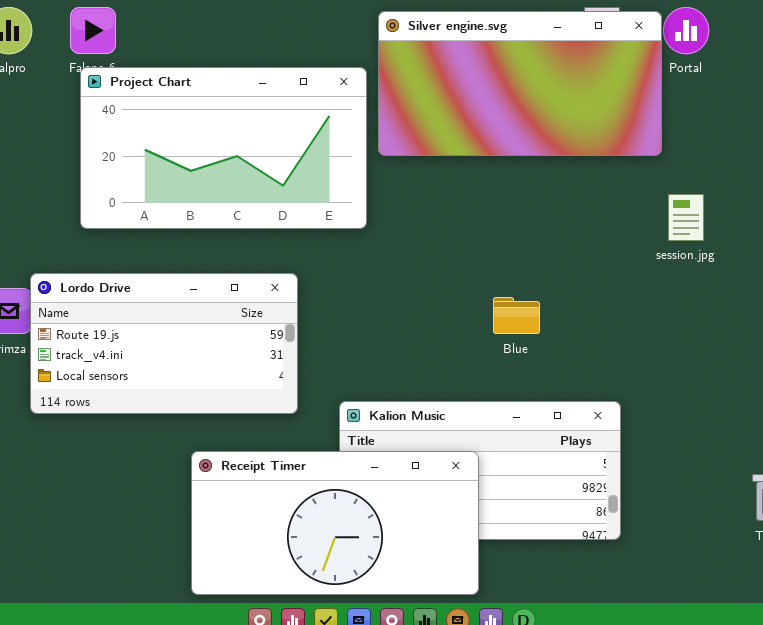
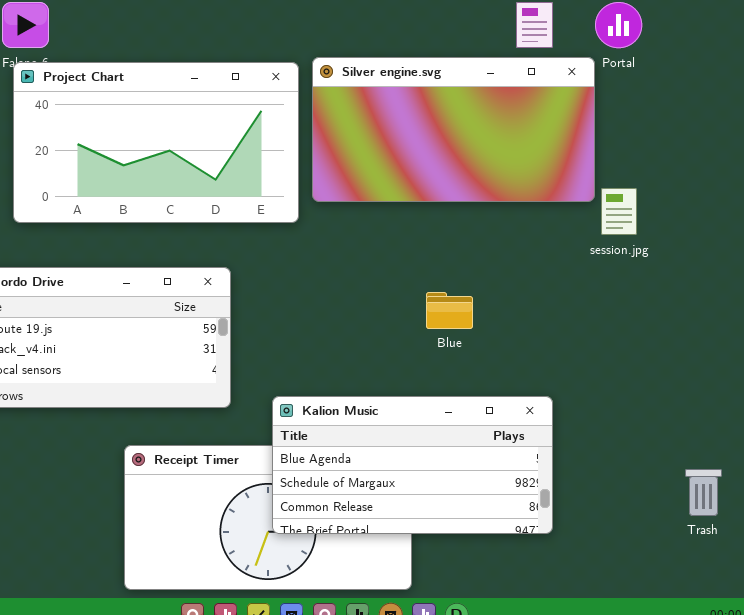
Silver engine.svg: [378,11,662,156] -> [312,57,595,202], moved
Kalion Music: [339,401,621,540] -> [272,396,553,534], raised

